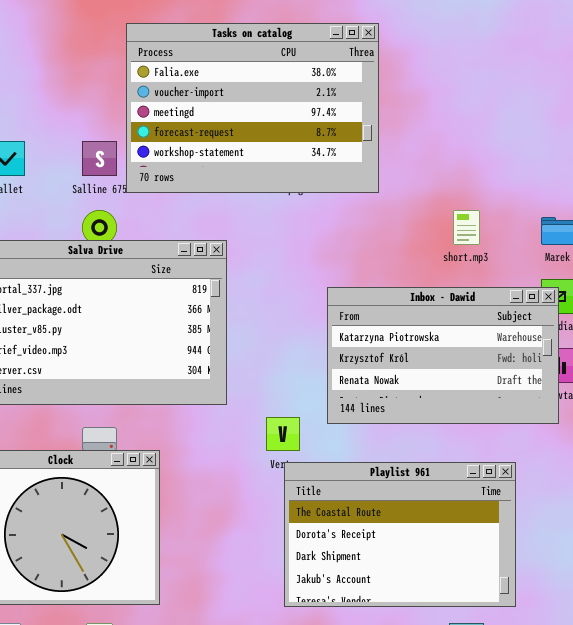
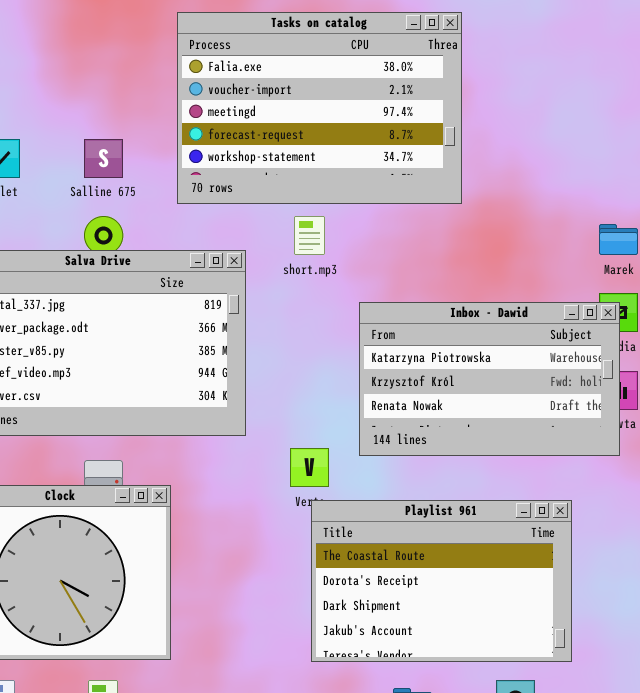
Tasks on catalog: [126,23,379,193] -> [177,12,462,204], moved
short.mp3: [453,210,480,245] -> [294,216,325,255], moved

